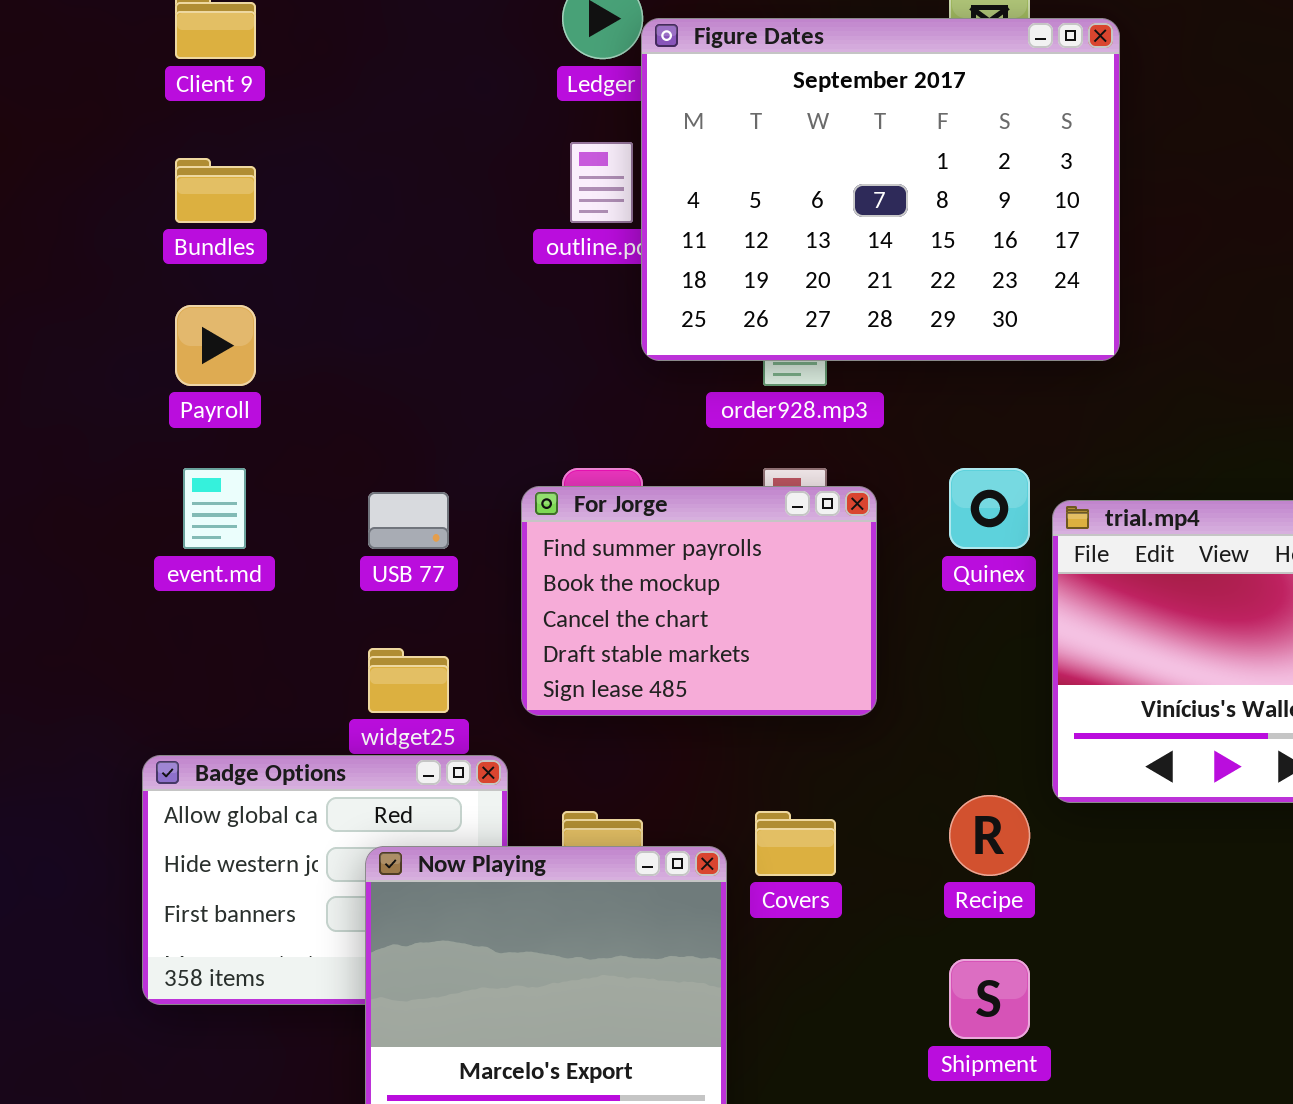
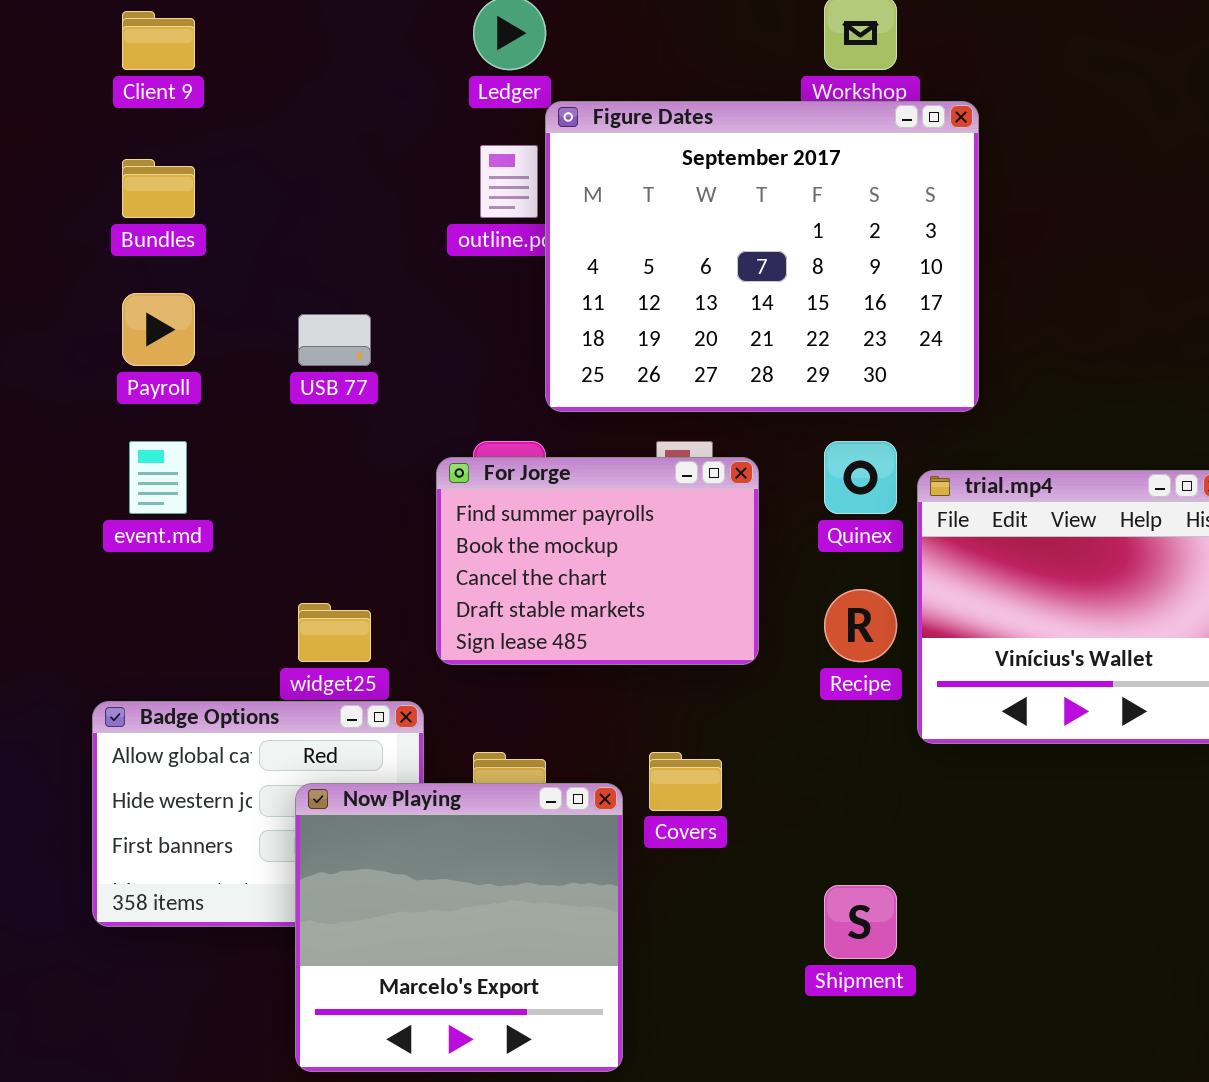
Figure Dates: [641,18,1120,361] -> [545,101,979,412], moved
USB 77: [368,492,449,549] -> [298,314,371,366], moved
Recipe: [949,795,1030,876] -> [824,589,897,662], moved

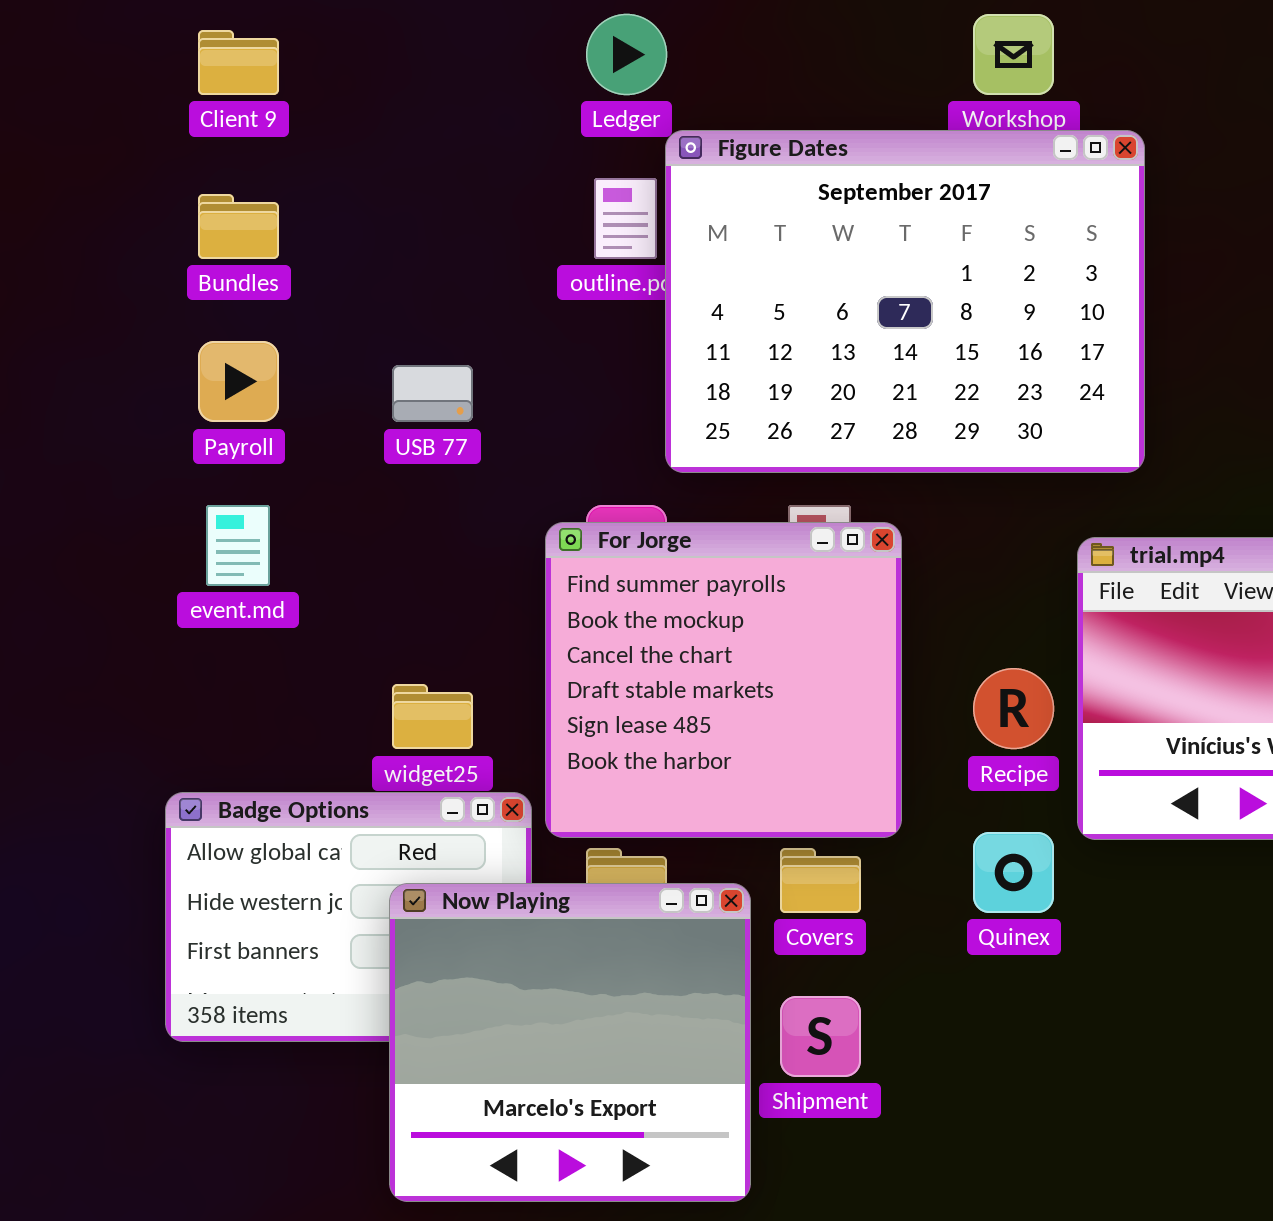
Quinex: [824,441,897,514] -> [973,832,1054,913], moved
For Jorge: [436,457,759,665] -> [545,522,902,838], resized
Shipment: [824,885,897,959] -> [780,996,861,1077], moved

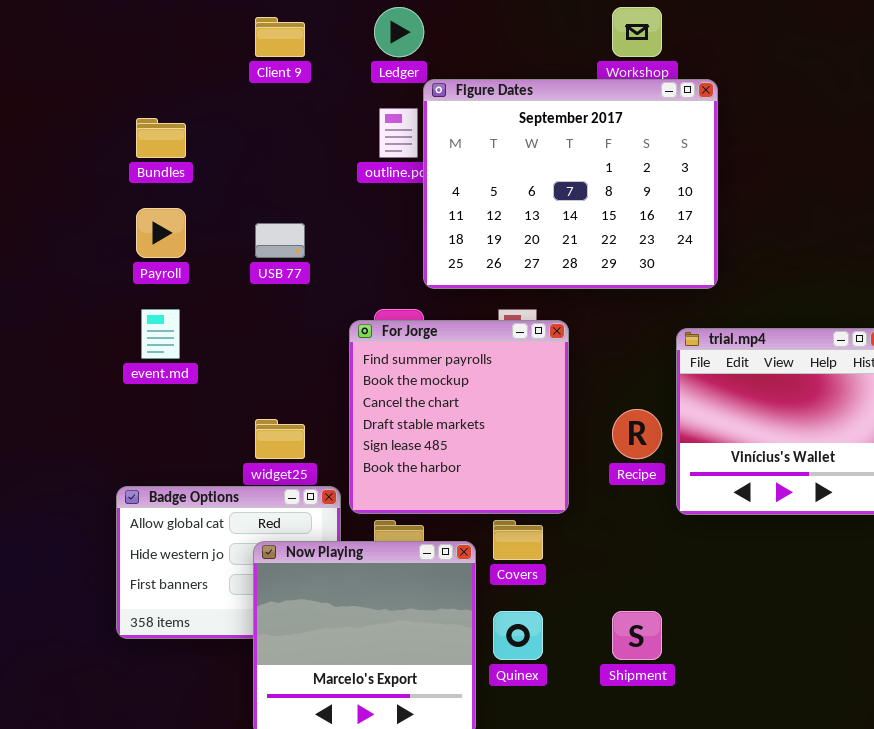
Client 9: [198,30,279,95] -> [255,17,305,57], moved
Quinex: [973,832,1054,913] -> [493,611,543,660], moved
Shipment: [780,996,861,1077] -> [612,611,662,660], moved

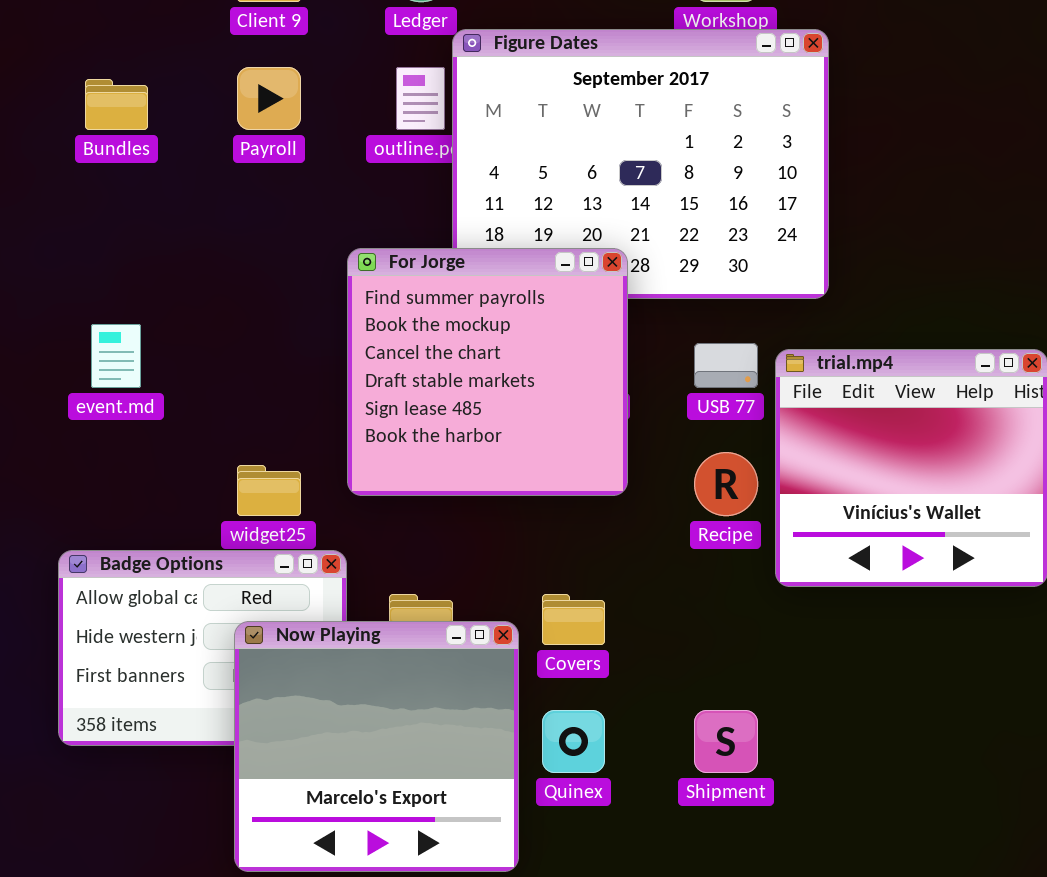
Payroll: [136,208,186,258] -> [237,67,301,130], moved
USB 77: [255,223,305,258] -> [694,343,758,388], moved
For Jorge: [349,320,569,514] -> [347,248,628,496], moved

